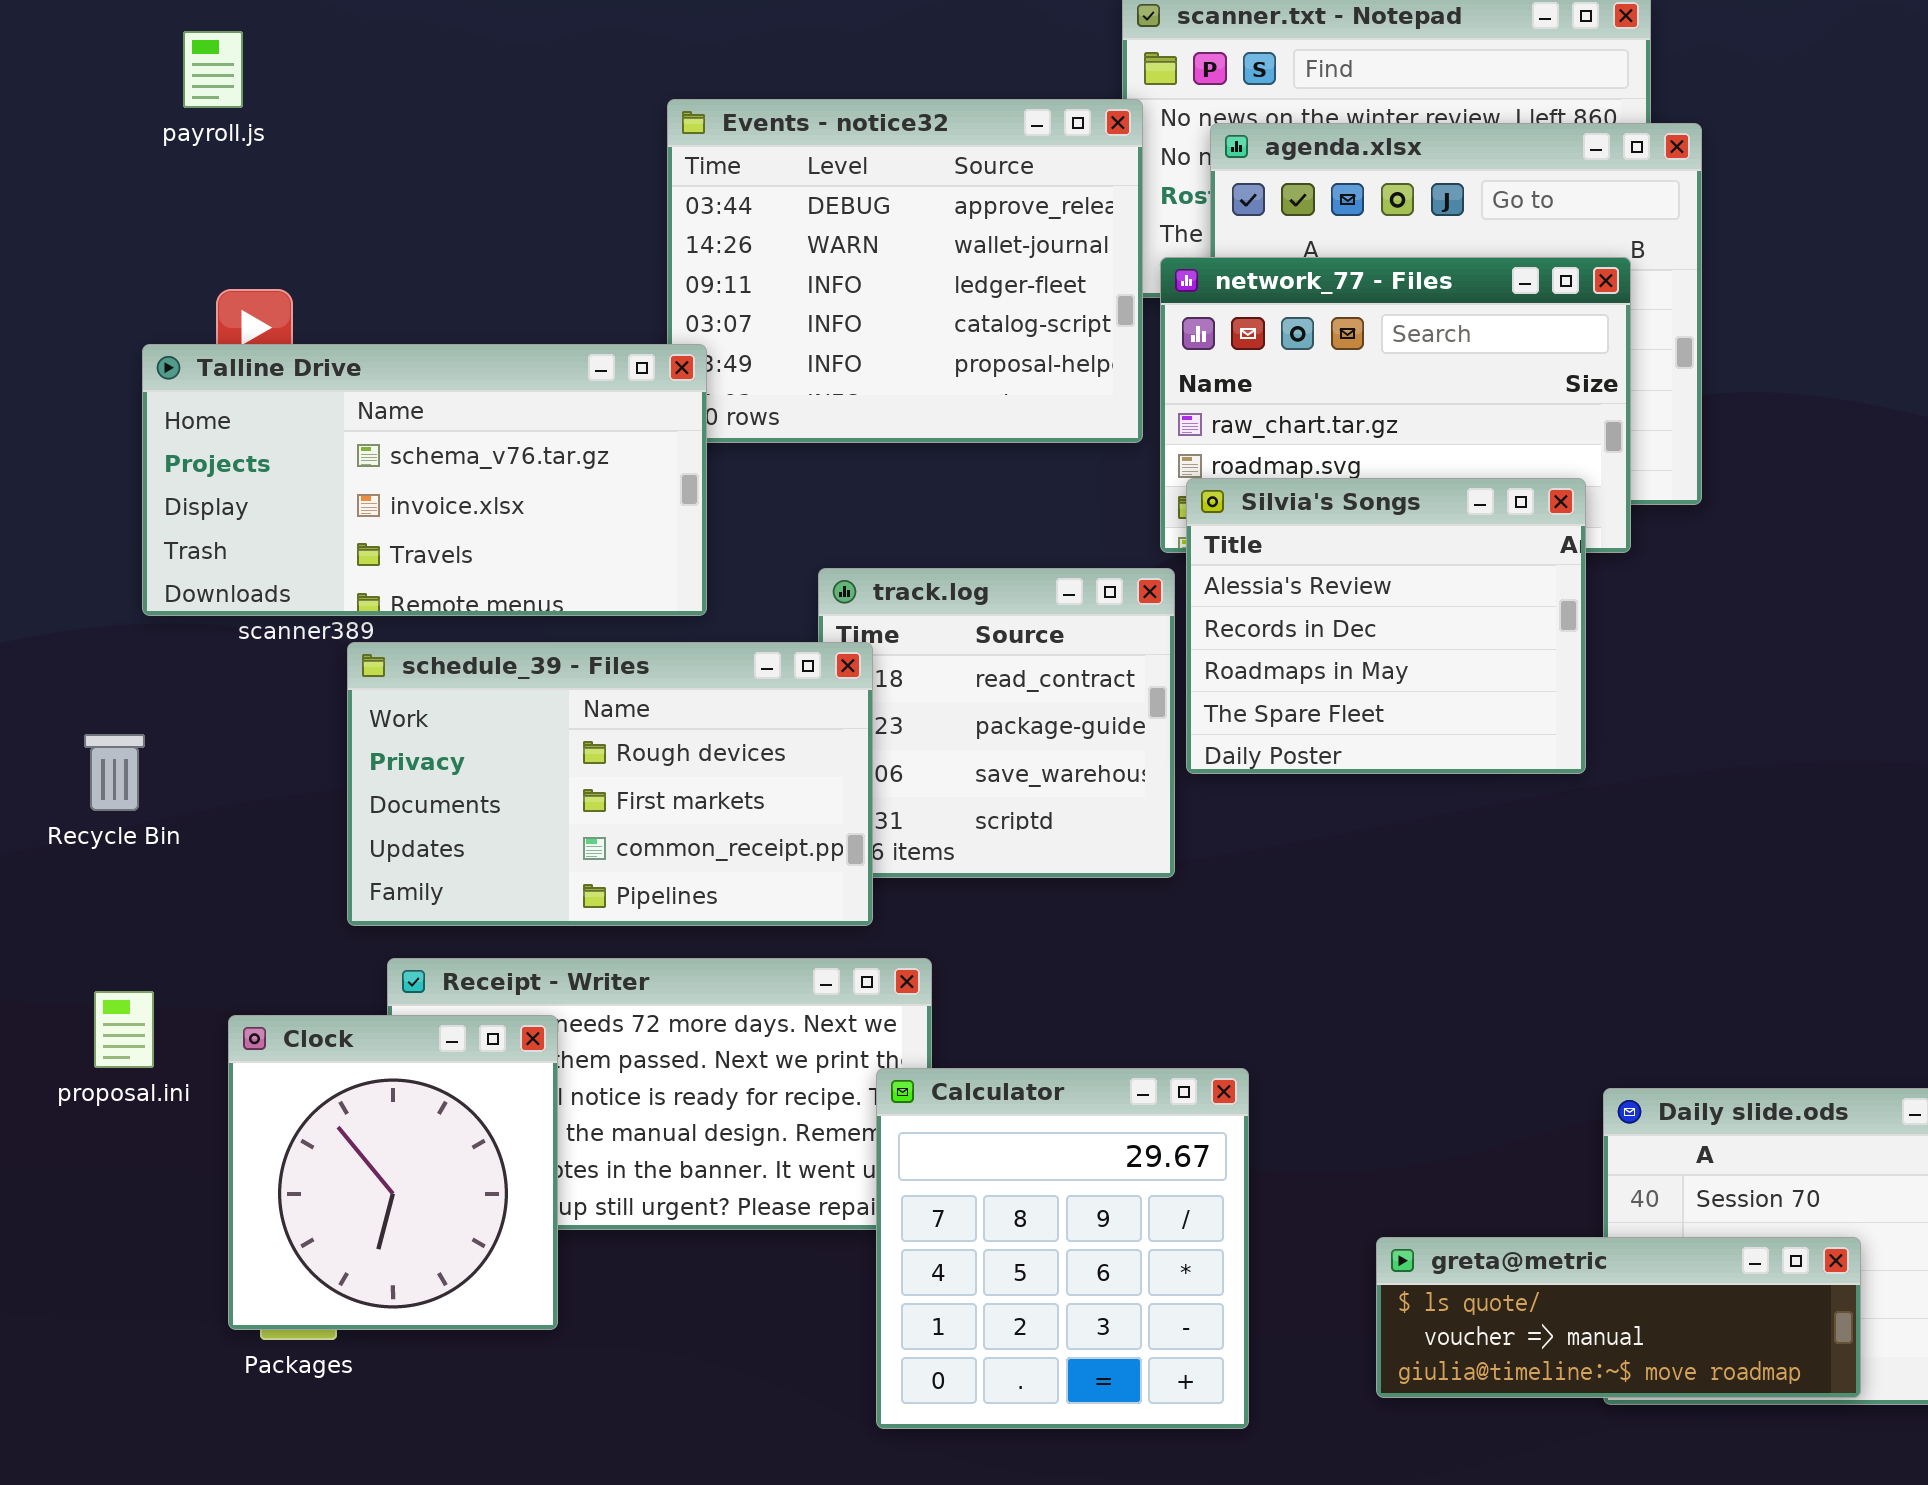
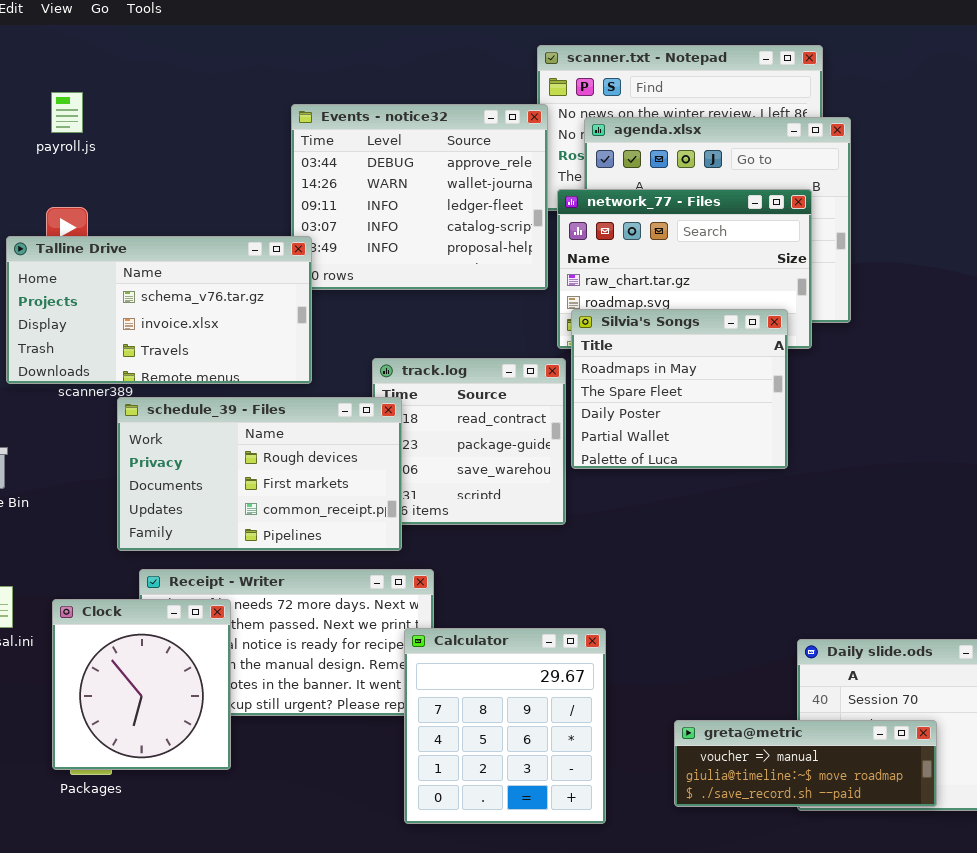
payroll.js: [183,31,243,108] -> [51,92,83,133], moved
Silvia's Songs: [1186,478,1586,774] -> [571,309,788,469], scrolled down 2 rows
greta@metric: [1376,1237,1861,1398] -> [674,720,937,807], scrolled down 1 row

